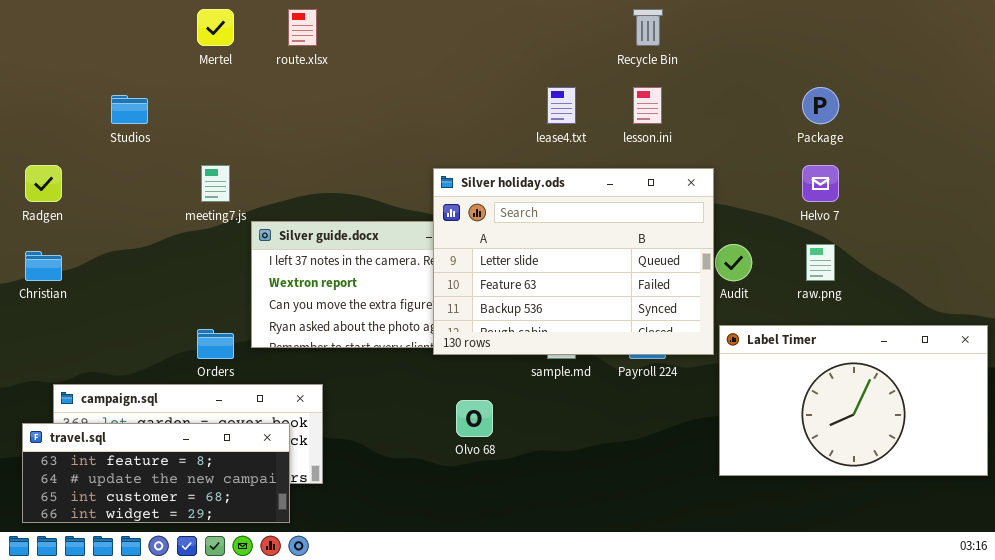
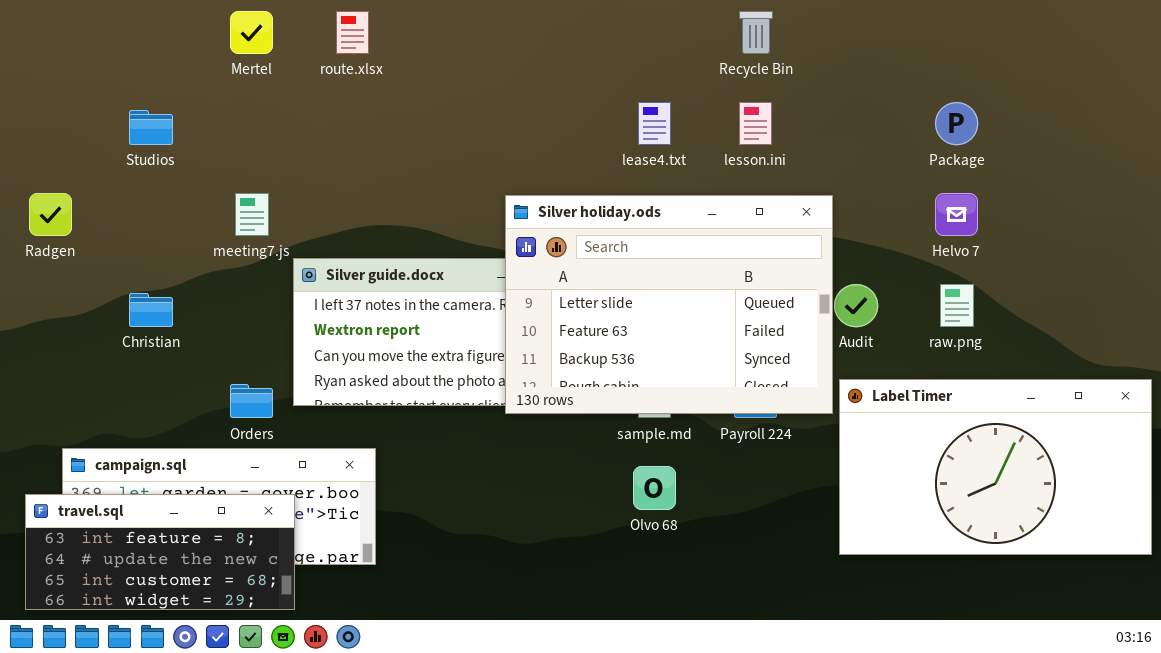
Christian: [25,251,62,281] -> [129,293,173,327], moved
Olvo 68: [456,400,493,437] -> [633,466,676,510], moved
travel.sql: [22,423,290,523] -> [25,494,295,610], resized

